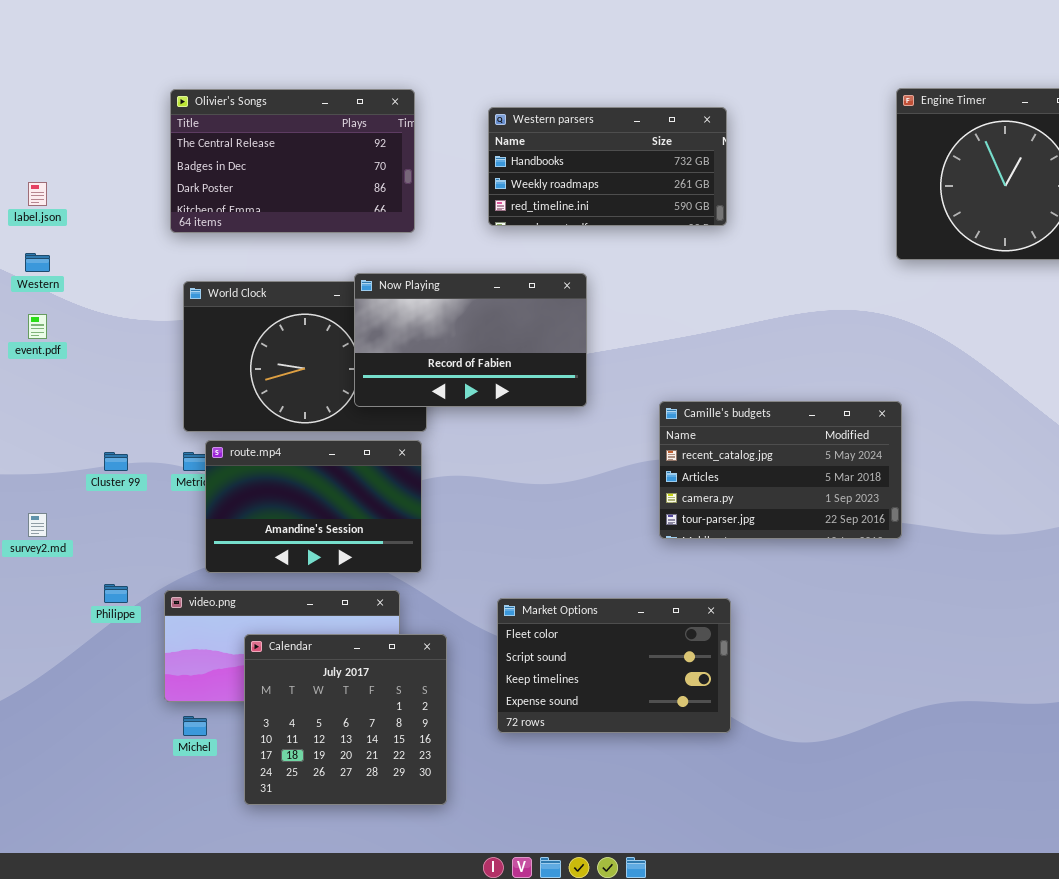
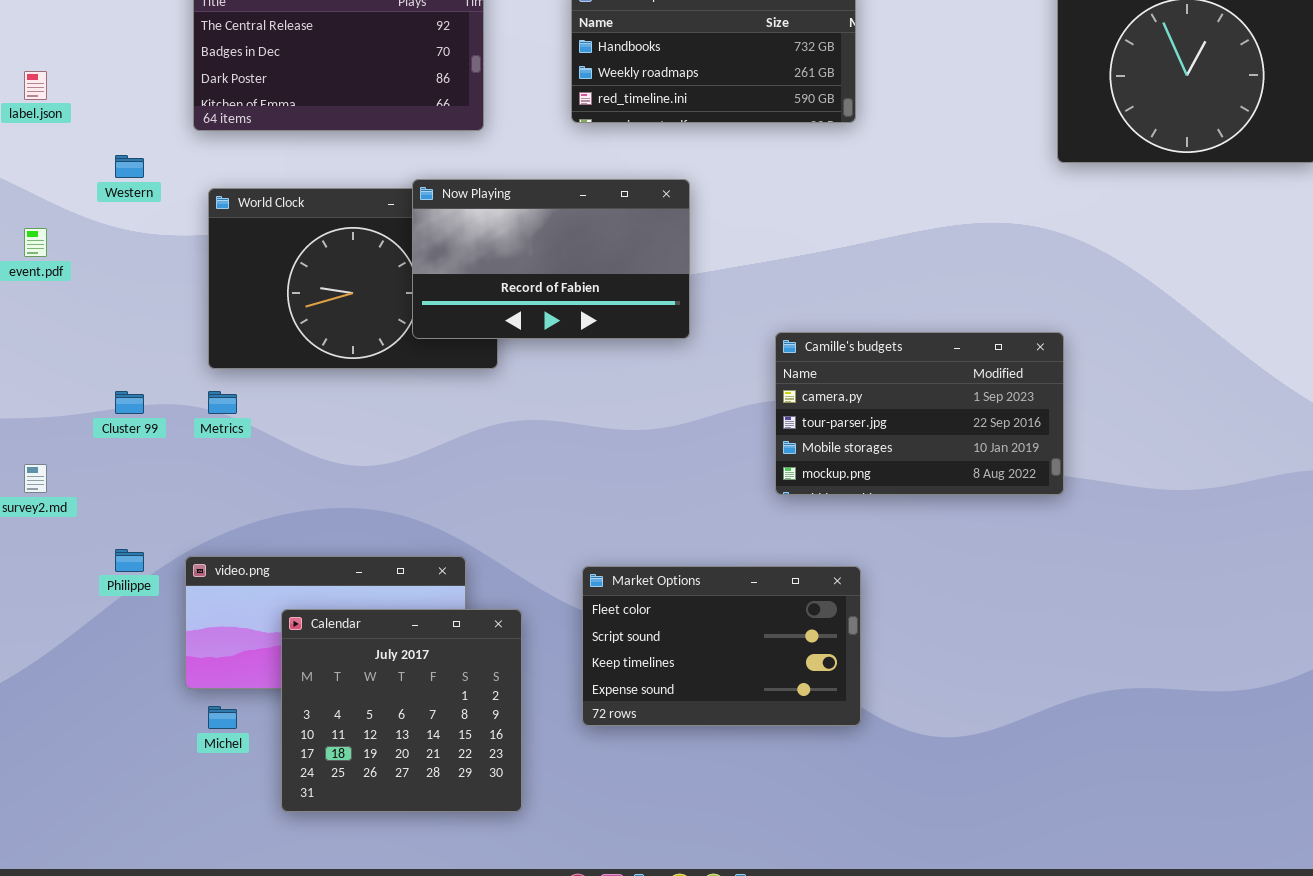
Western: [25,253,50,272] -> [115,155,144,178], moved
Camille's budgets: [659,401,902,539] -> [775,332,1064,495], scrolled down 2 rows
route.mp4: [205,440,422,573] -> none, closed

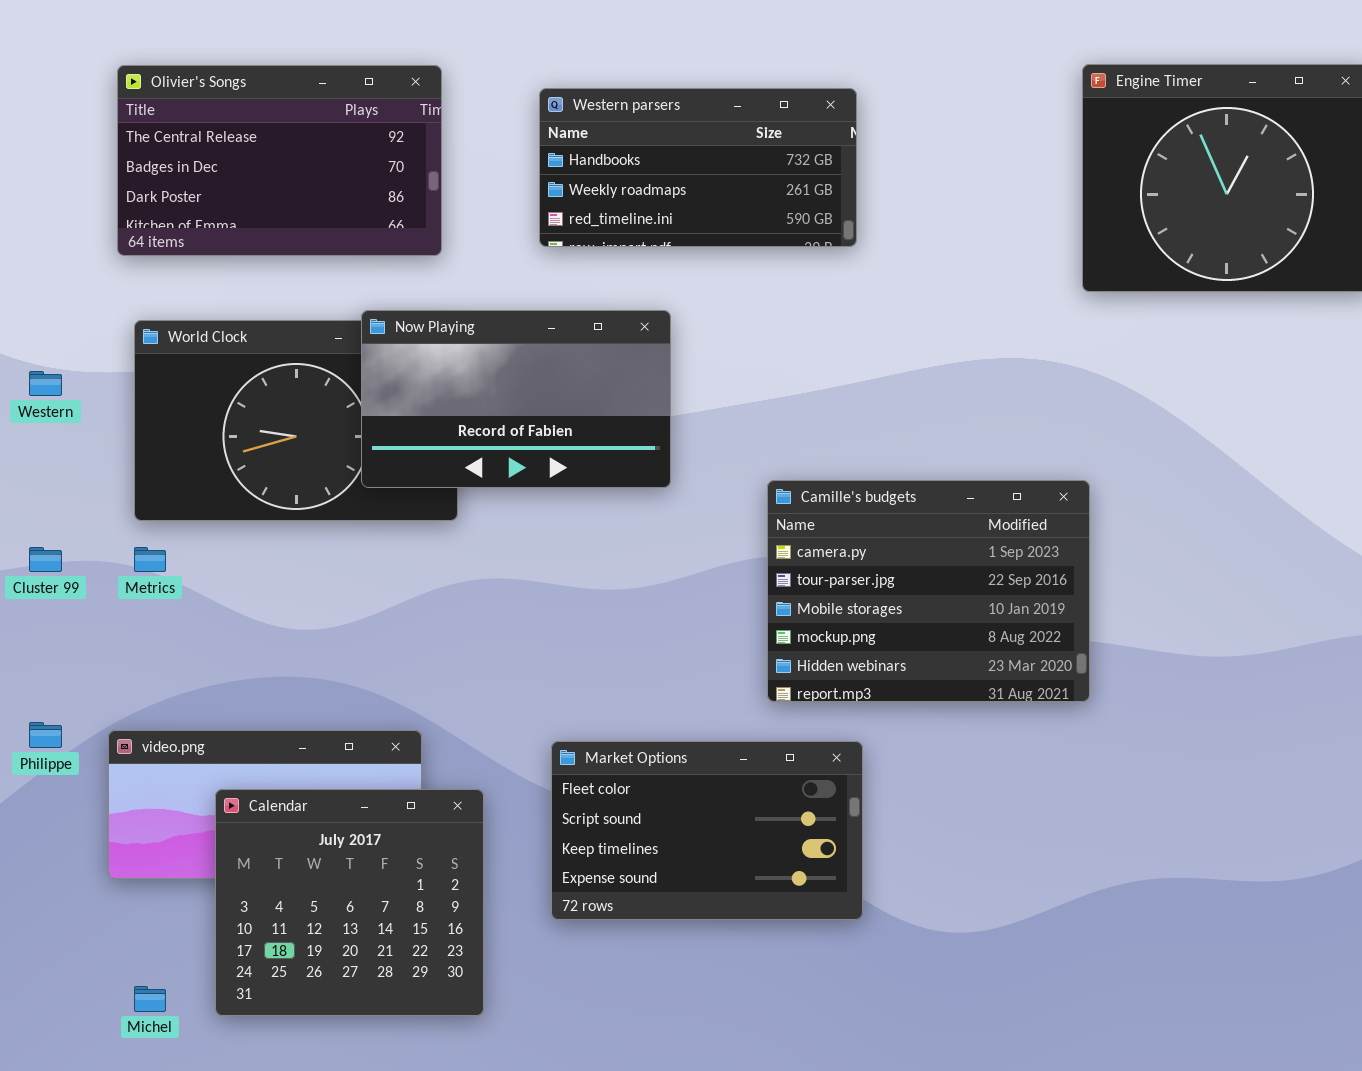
Western: [115,155,144,178] -> [29,371,62,396], moved
Camille's budgets: [775,332,1064,495] -> [767,480,1090,702], resized
Michel: [208,706,237,729] -> [134,986,166,1012], moved

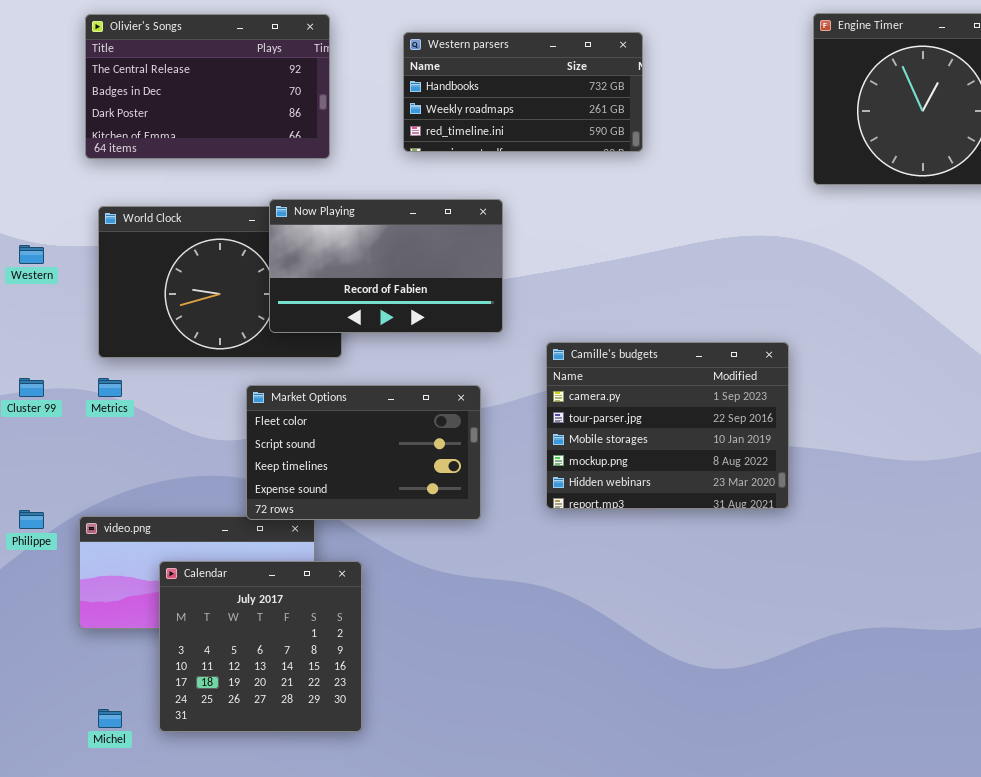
Camille's budgets: [767,480,1090,702] -> [546,342,789,509], moved
Market Options: [551,741,863,920] -> [246,385,481,520], moved

